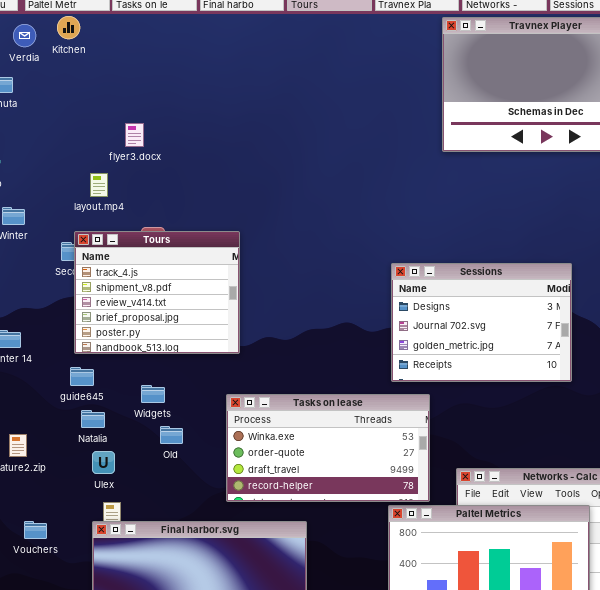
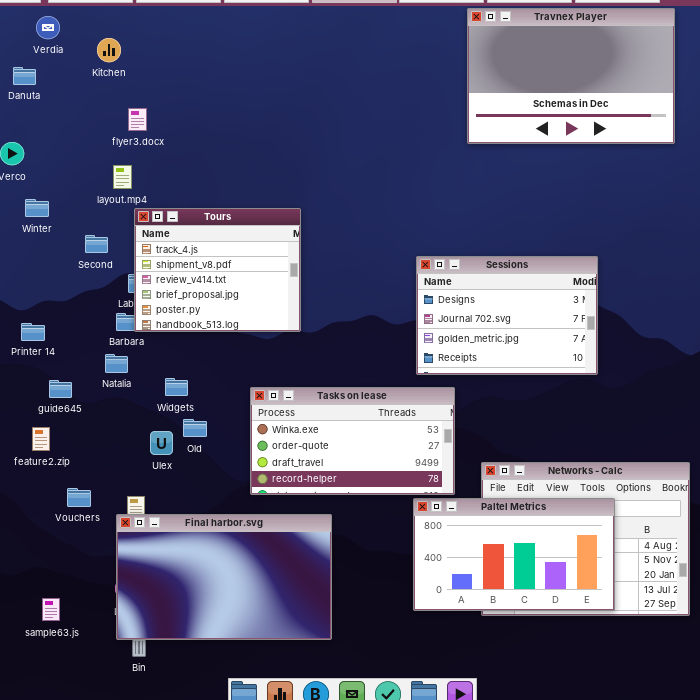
Kitchen: [57,16,80,39] -> [97,38,121,62], moved
flyer3.docx: [125,123,144,147] -> [128,108,147,131], moved
Tours: [74,231,240,354] -> [134,208,301,332], moved
guide645: [70,367,94,386] -> [49,380,72,398], moved
Natalia: [81,410,105,428] -> [105,354,128,373], moved
Ulex: [92,451,115,474] -> [150,431,173,455], moved
Vouchers: [24,521,47,539] -> [67,488,91,507], moved

